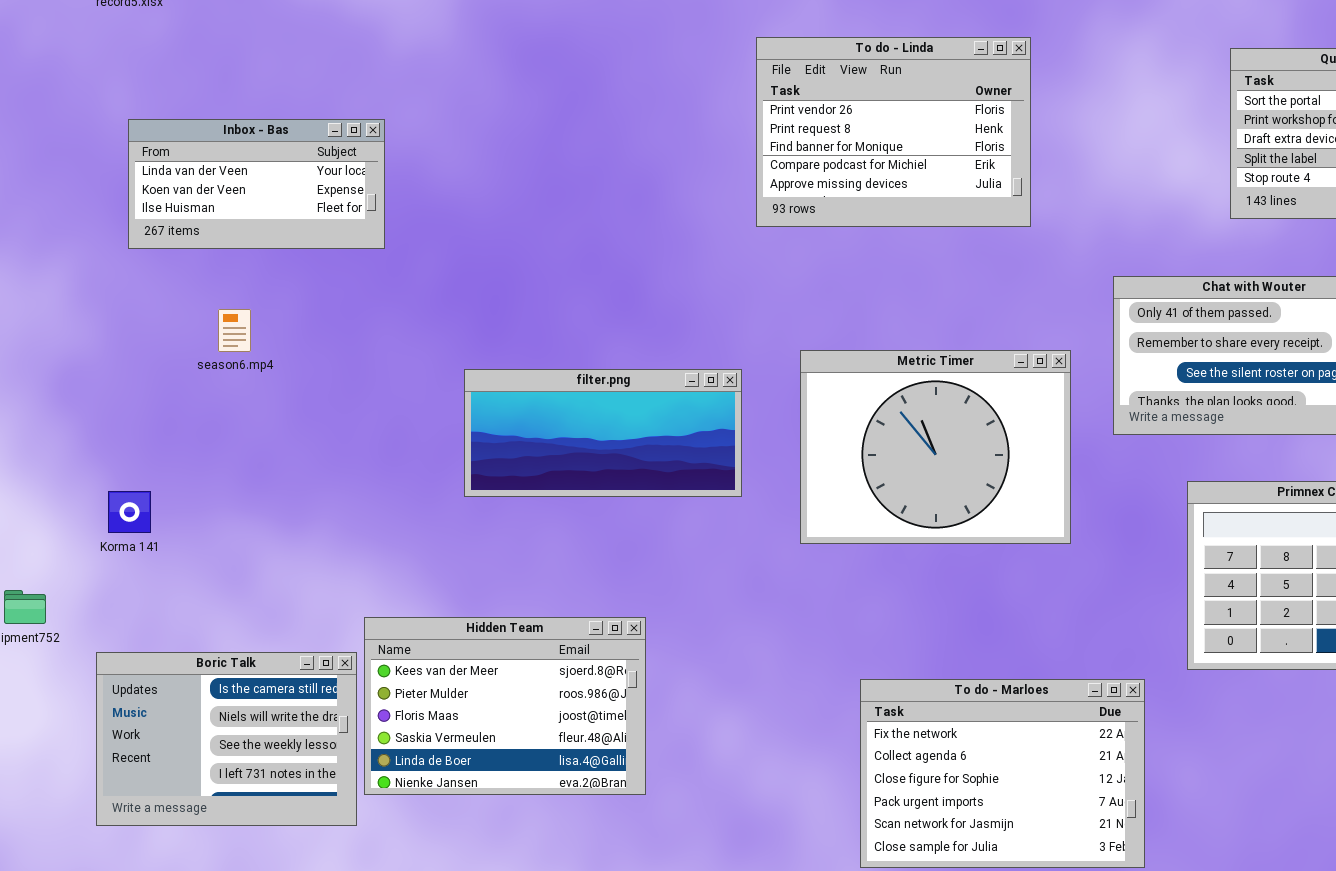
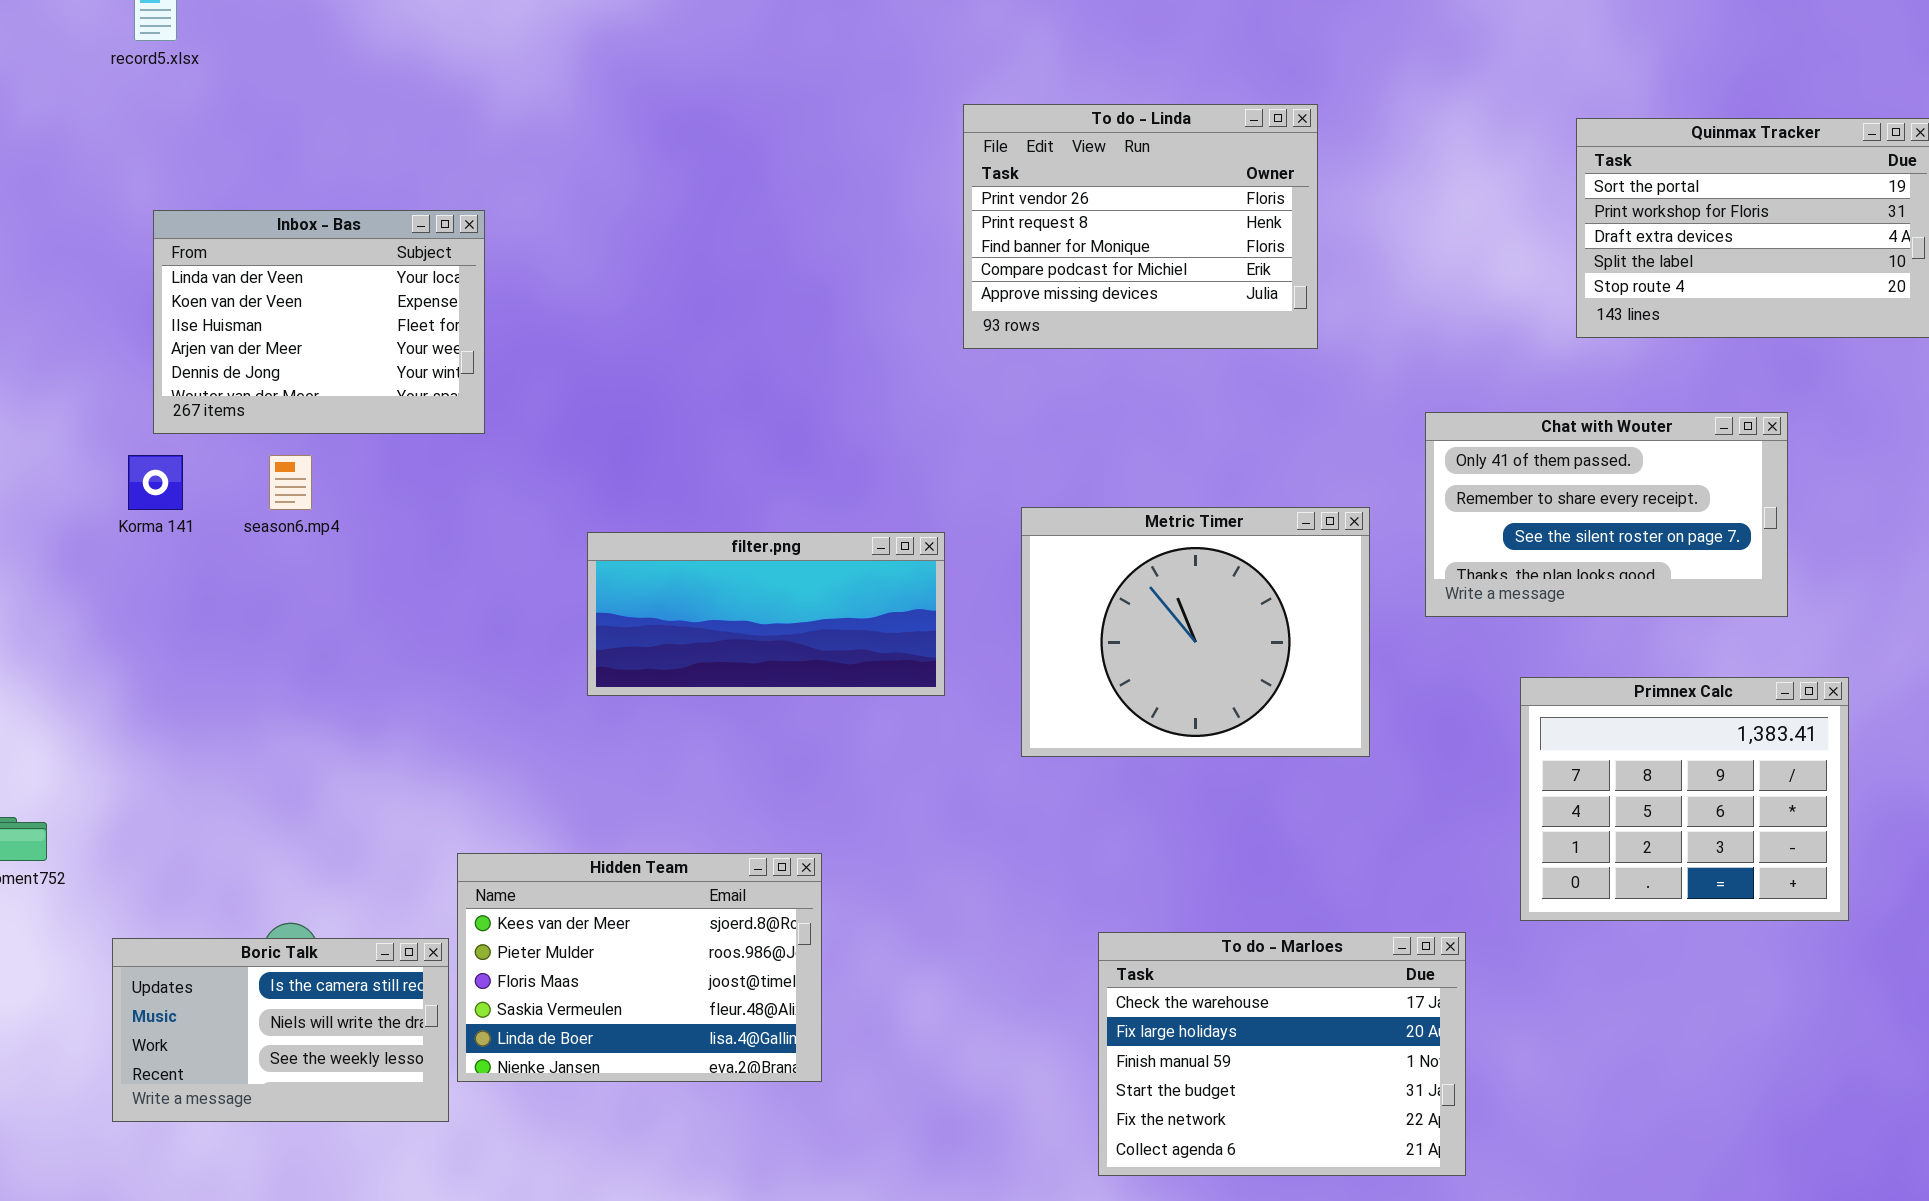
Inbox - Bas: [128,119,385,249] -> [153,210,485,434], resized
Korma 141: [108,491,151,533] -> [128,455,183,510], moved
Boric Talk: [96,652,357,826] -> [112,938,449,1122], resized
To do - Marloes: [860,679,1145,868] -> [1098,932,1466,1176], scrolled up 4 rows

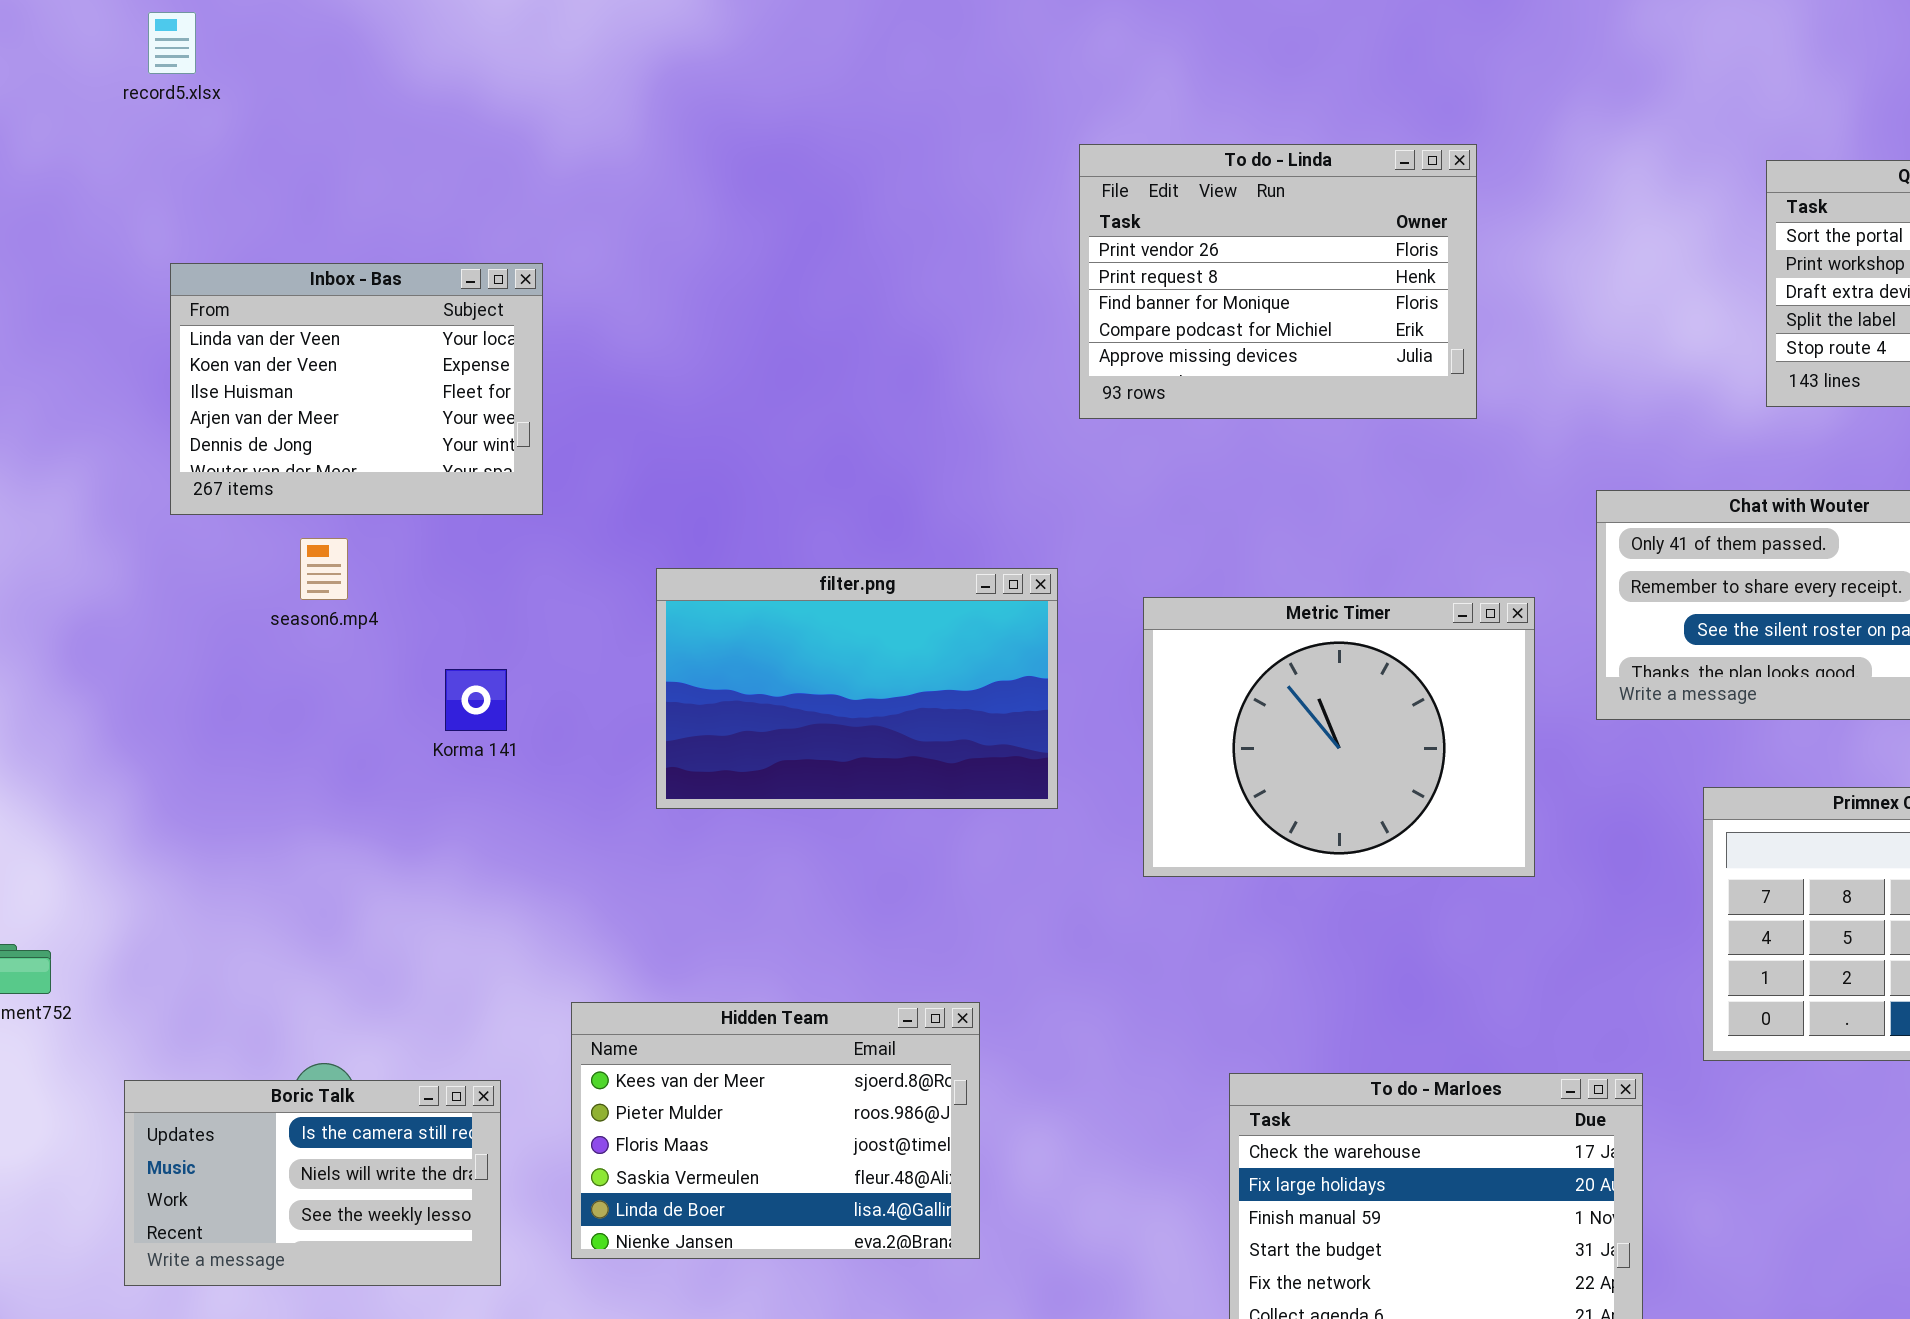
Korma 141: [128,455,183,510] -> [445,669,507,731], moved
filter.png: [587,532,945,696] -> [656,568,1058,809], resized
Hidden Team: [457,853,822,1082] -> [571,1002,980,1259], moved

